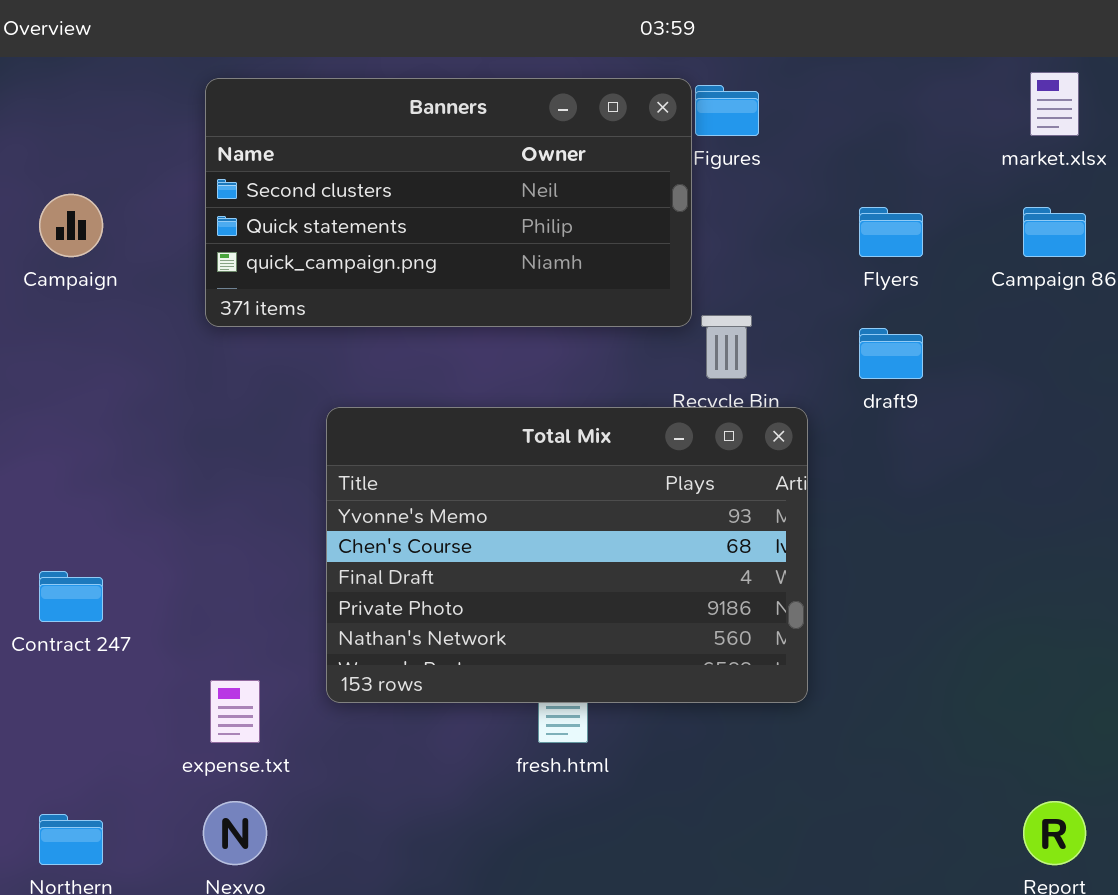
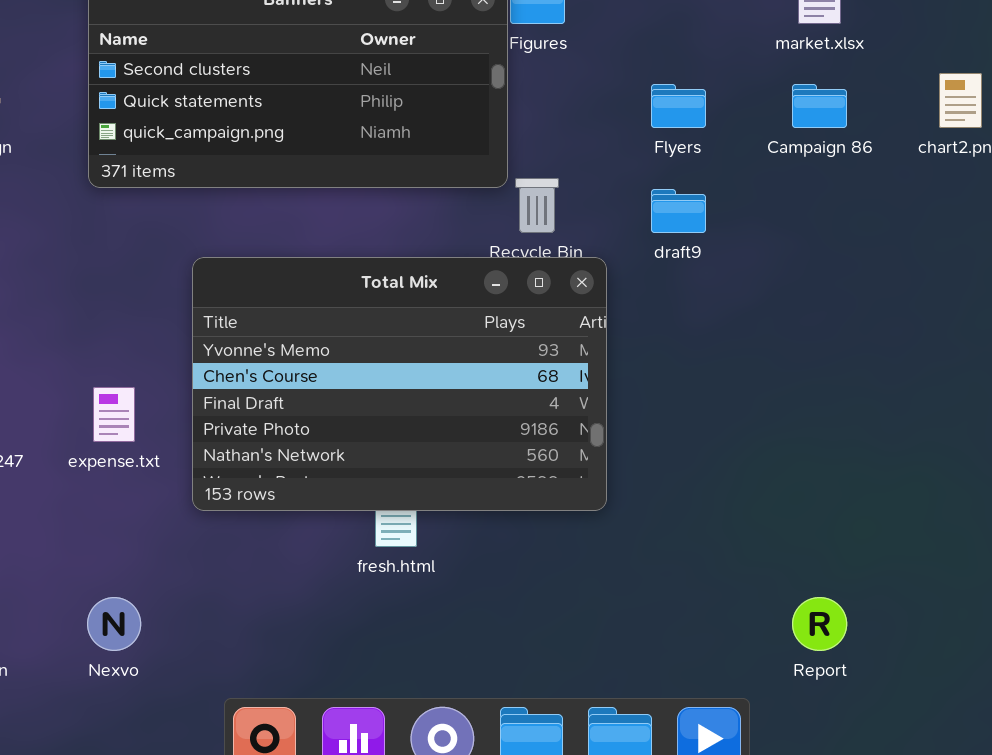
expense.txt: [210,680,260,743] -> [93,387,135,442], moved

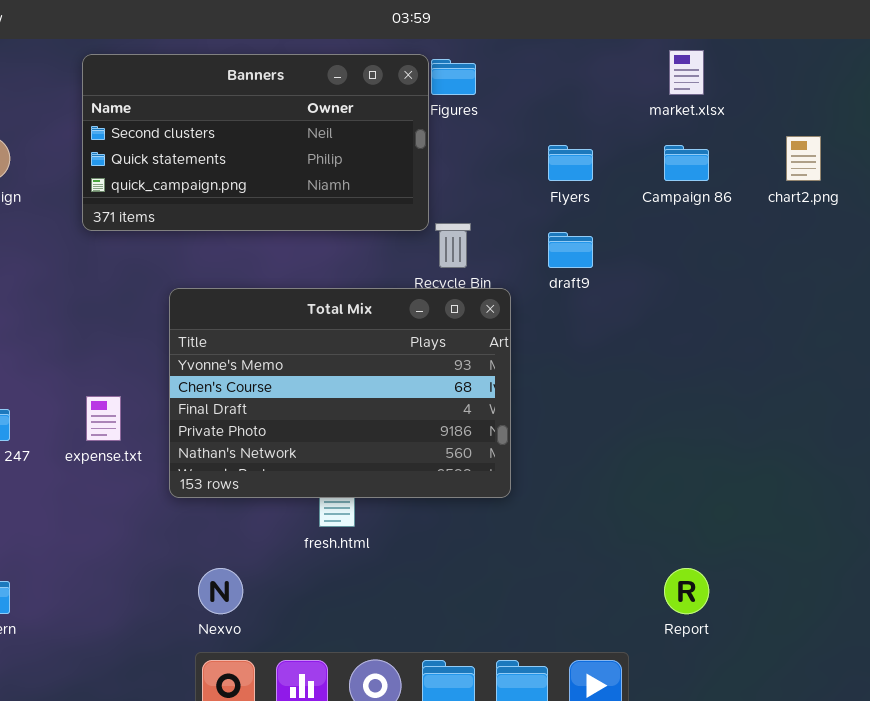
Nexvo: [87,597,141,651] -> [198,568,243,614], moved

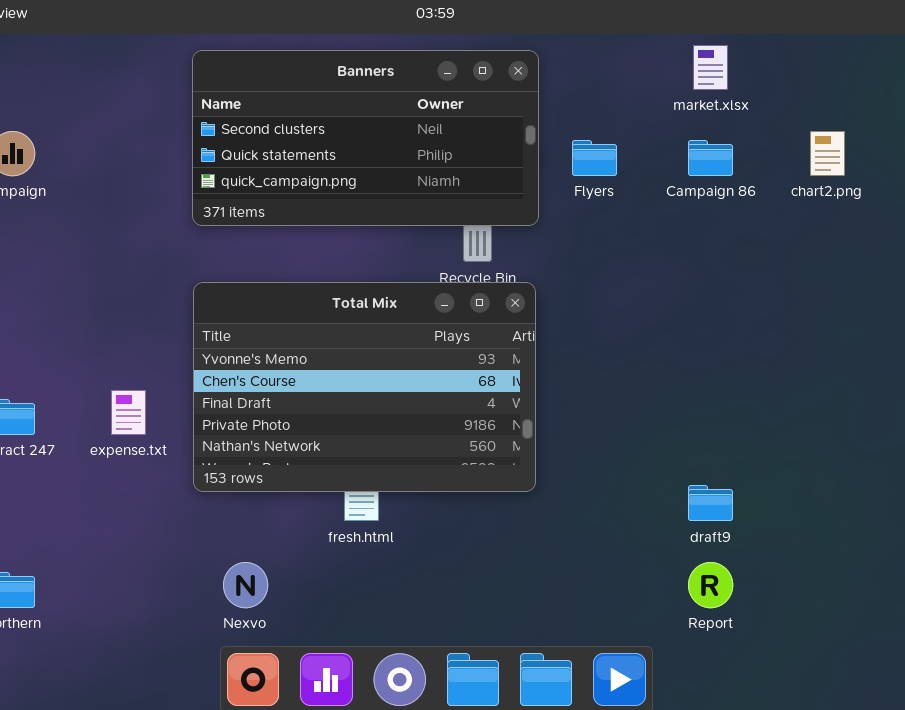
Banners: [82,54,429,231] -> [192,50,539,226], moved
draft9: [548,232,593,268] -> [688,485,733,521], moved

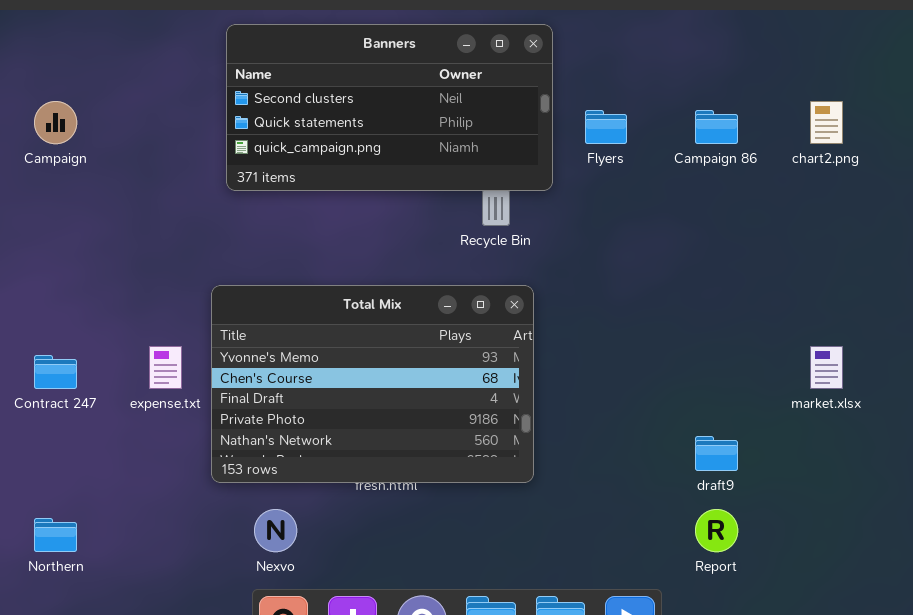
market.xlsx: [693,45,728,90] -> [810,346,843,389], moved
Total Mix: [193,282,536,492] -> [211,285,534,483], moved

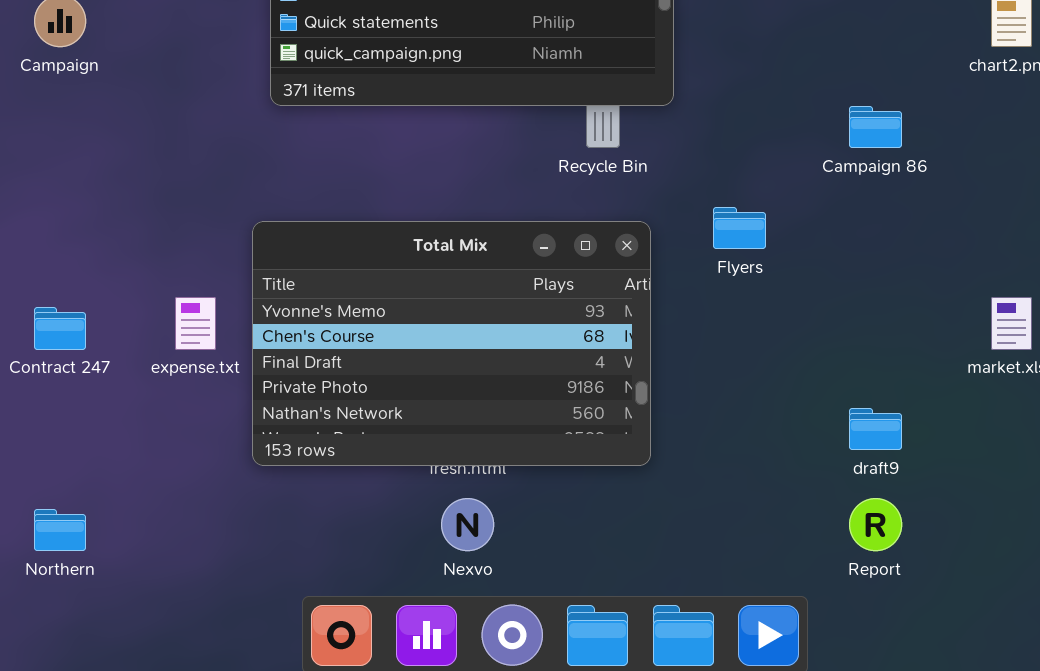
Flyers: [585,110,627,144] -> [713,207,766,249], moved
Campaign 86: [695,110,738,144] -> [849,106,902,148], moved
Nexvo: [254,509,297,552] -> [441,498,494,551], moved

